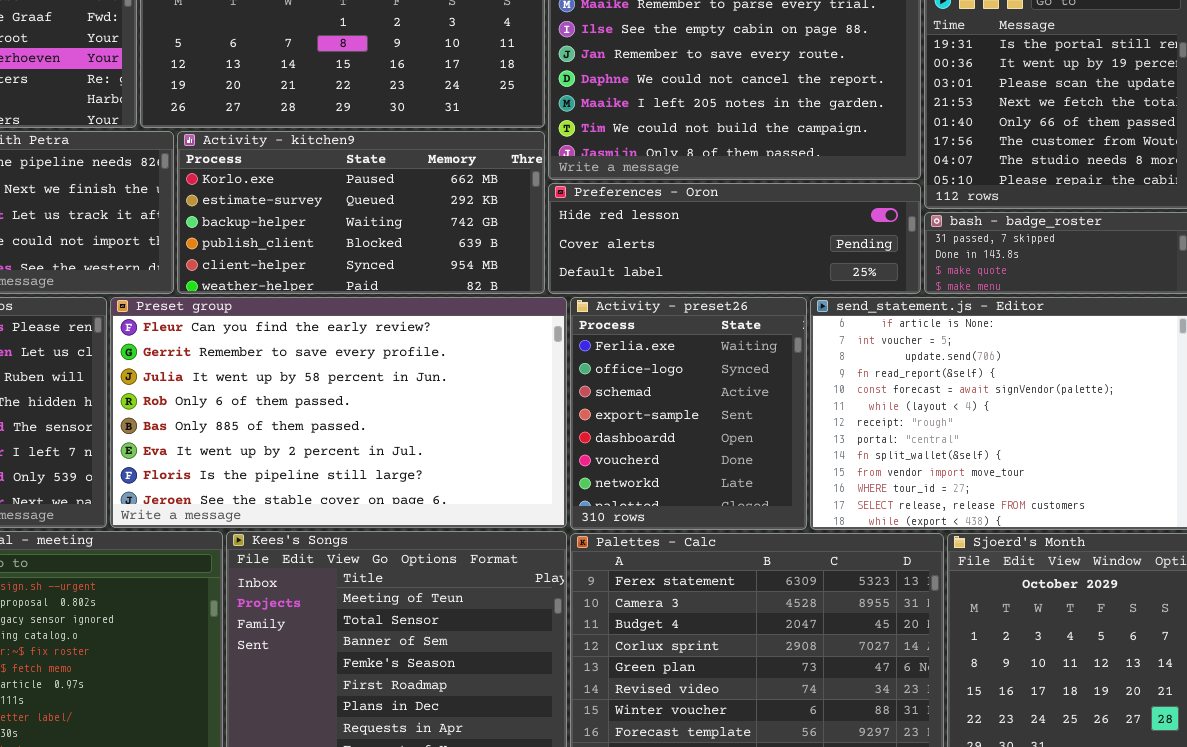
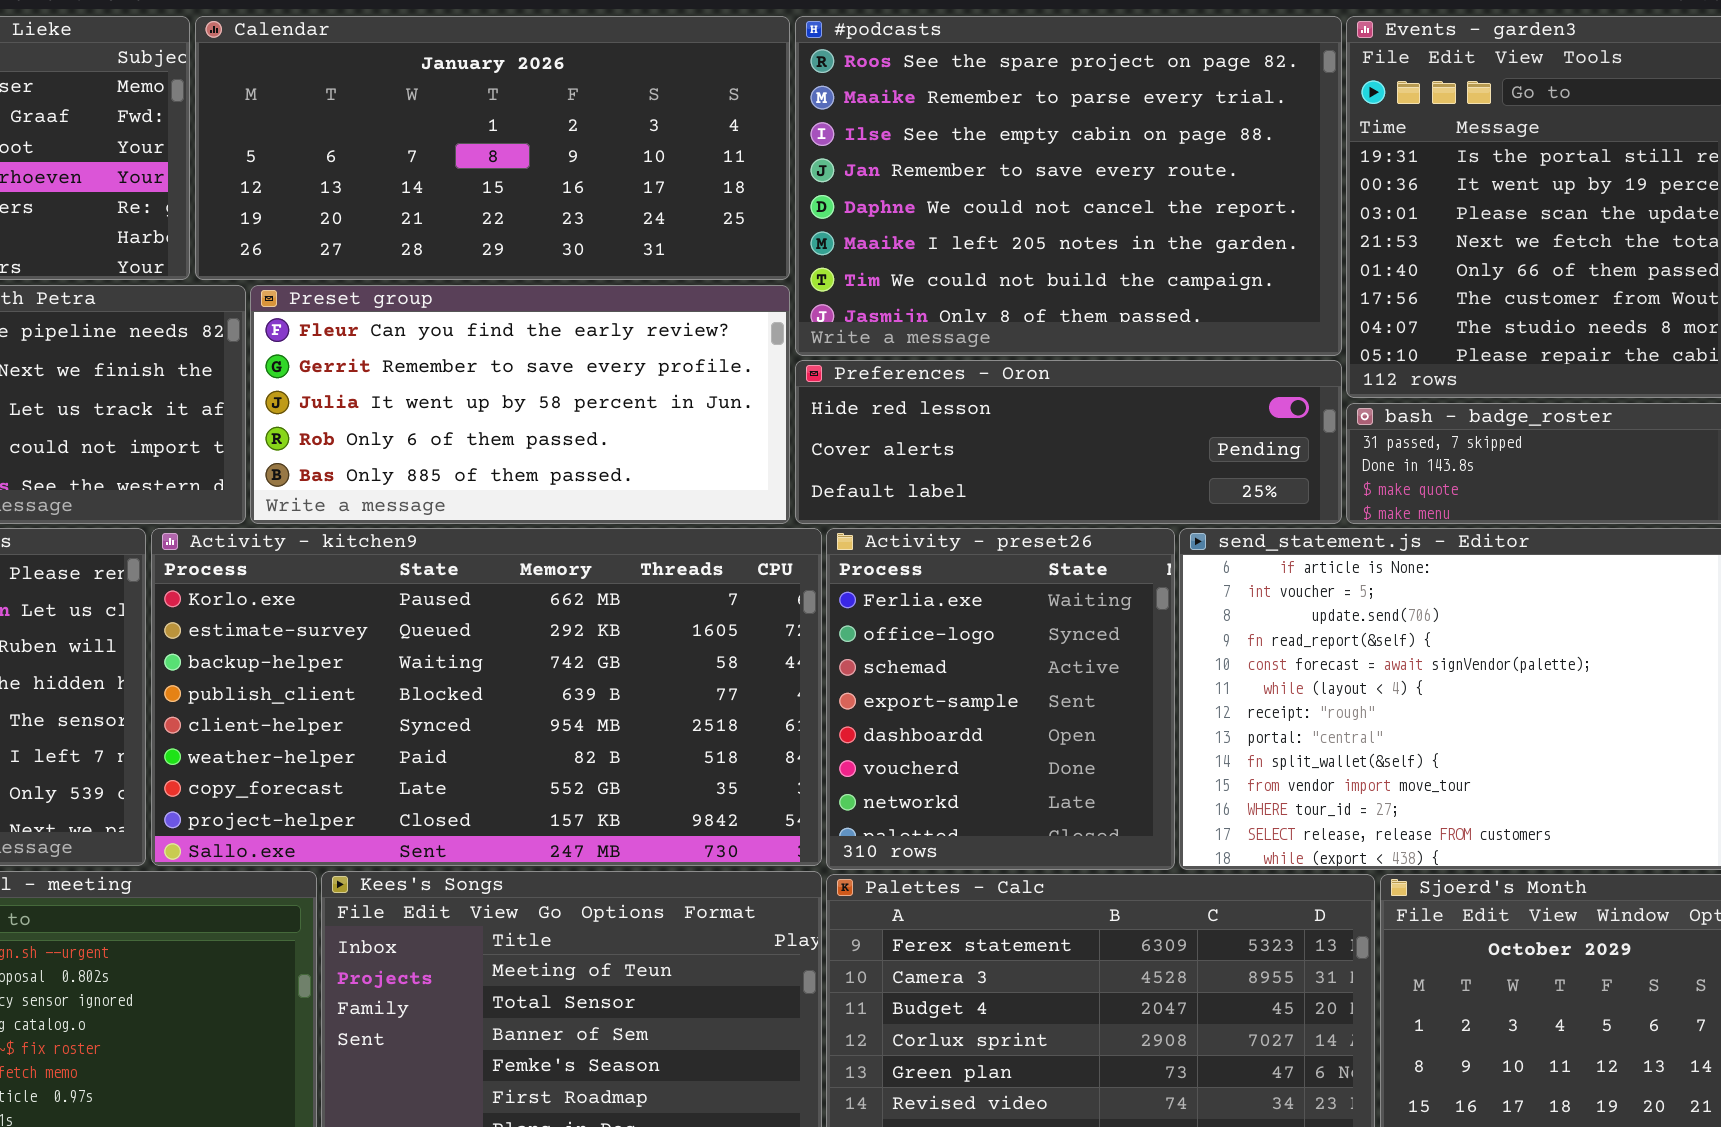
Activity - kitchen9: [177,131,545,294] -> [151,528,822,866], moved, resized
Preset group: [110,297,567,528] -> [250,285,790,524], moved, resized

